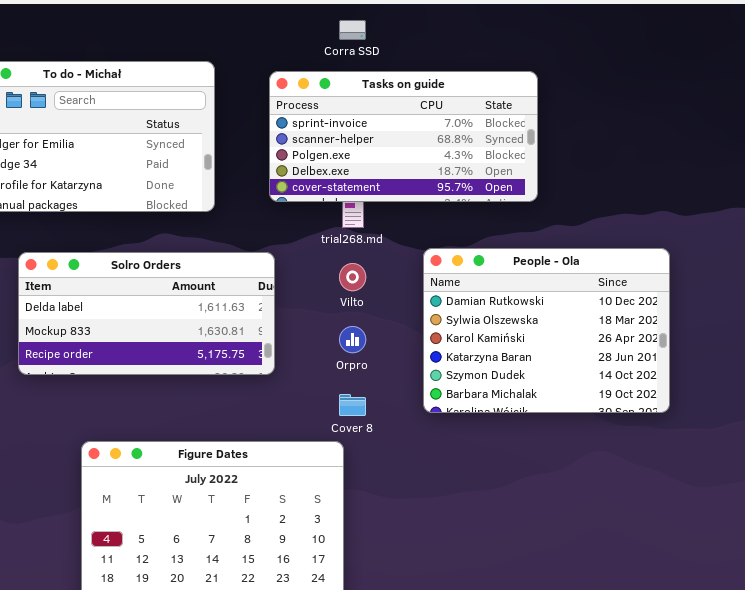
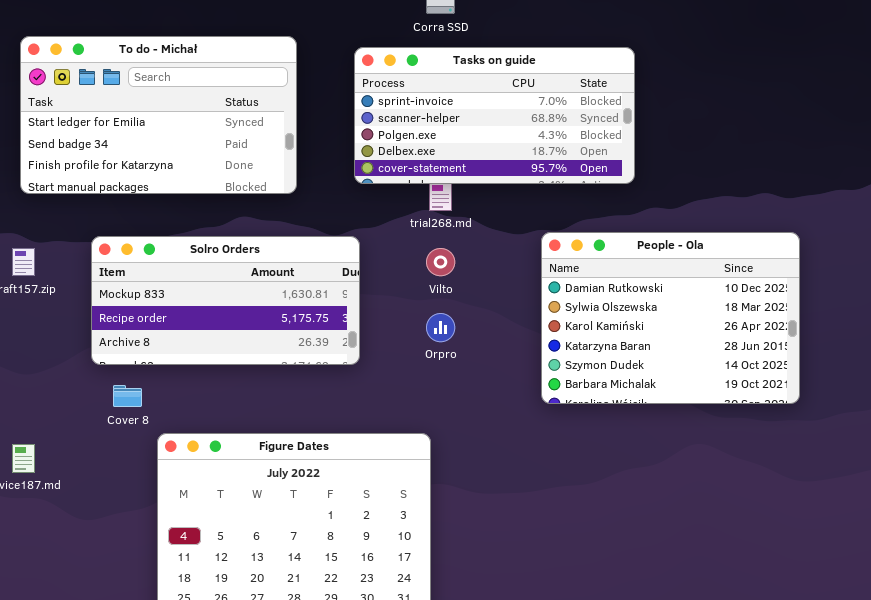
People - Ola: [423,248,670,413] -> [541,232,800,404], moved
Solro Orders: [18,252,275,375] -> [91,236,360,365], scrolled down 1 row
Cover 8: [339,394,366,416] -> [113,385,142,407], moved

